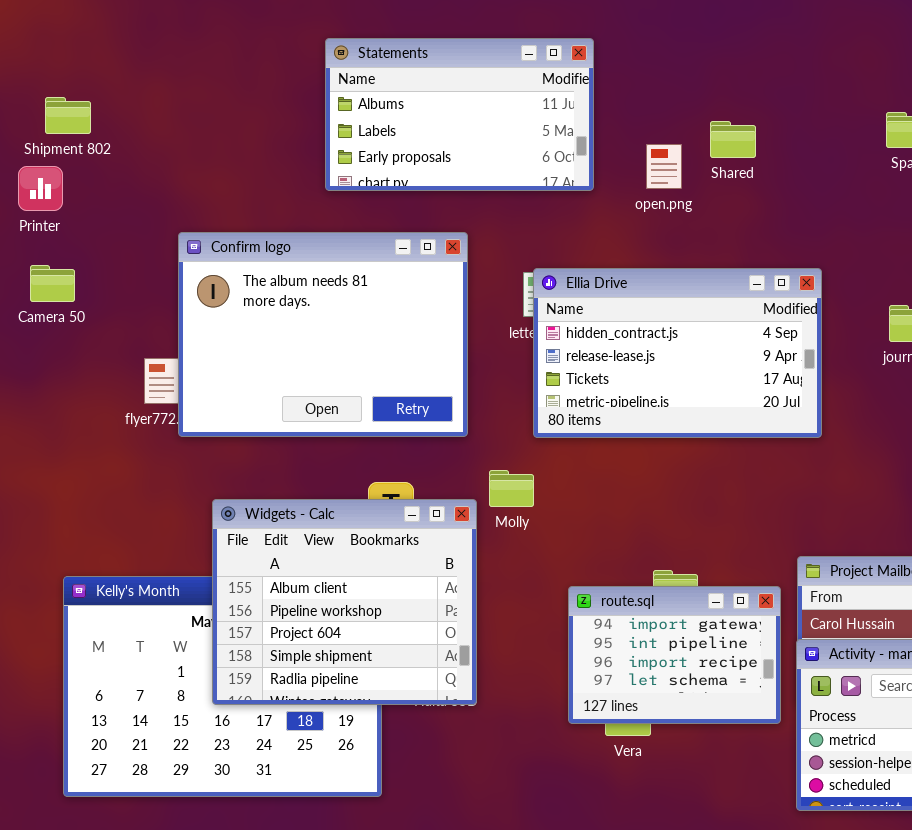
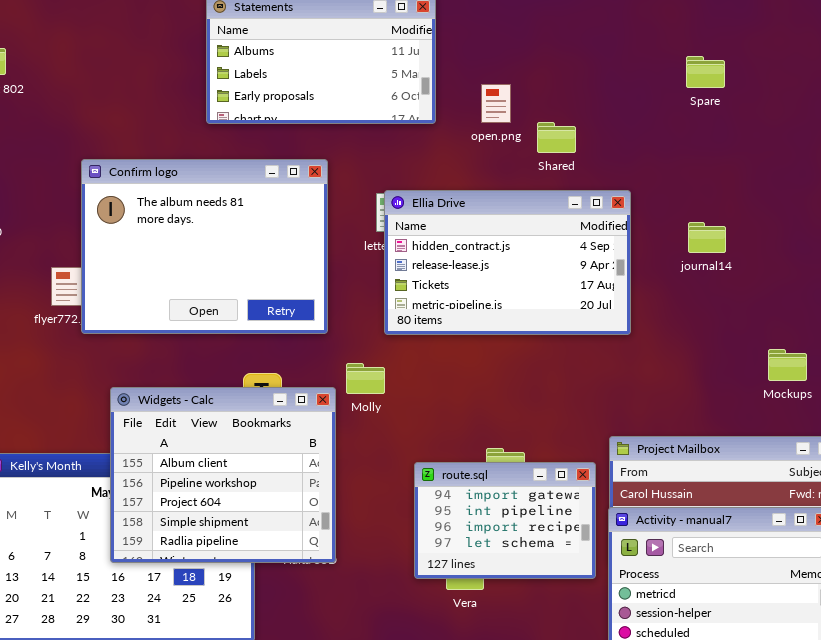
Shared: [710,121,756,158] -> [537,122,576,153], moved

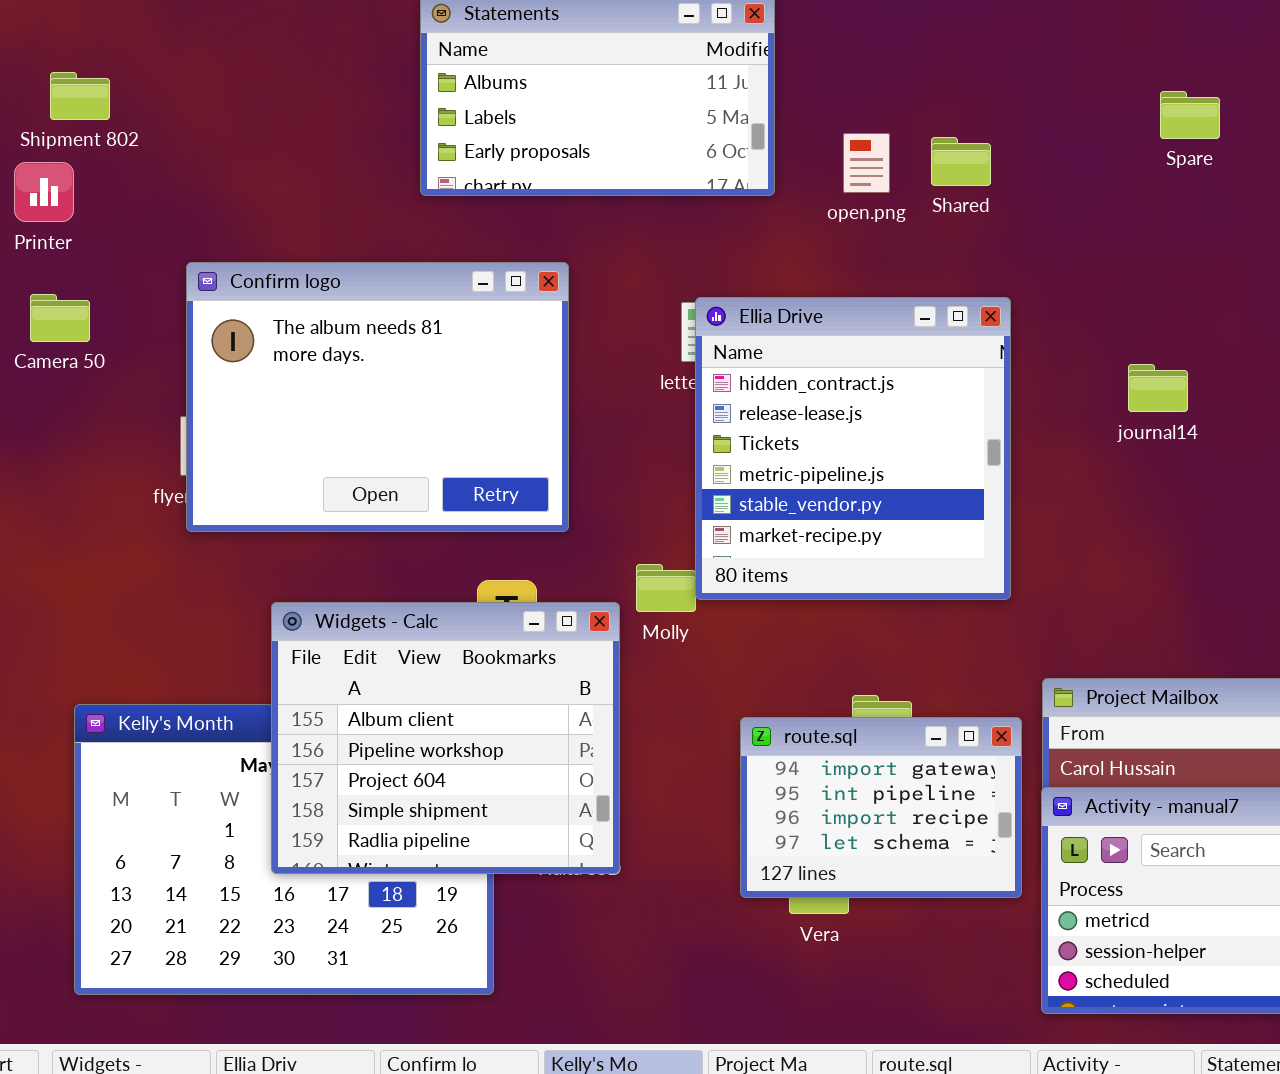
Shared: [537,122,576,153] -> [931,137,991,186], moved
Confirm logo: [81,159,328,334] -> [186,262,569,532], moved
Ellia Drive: [384,190,631,335] -> [695,297,1011,600], resized
journal14: [688,222,726,253] -> [1128,364,1188,412], moved

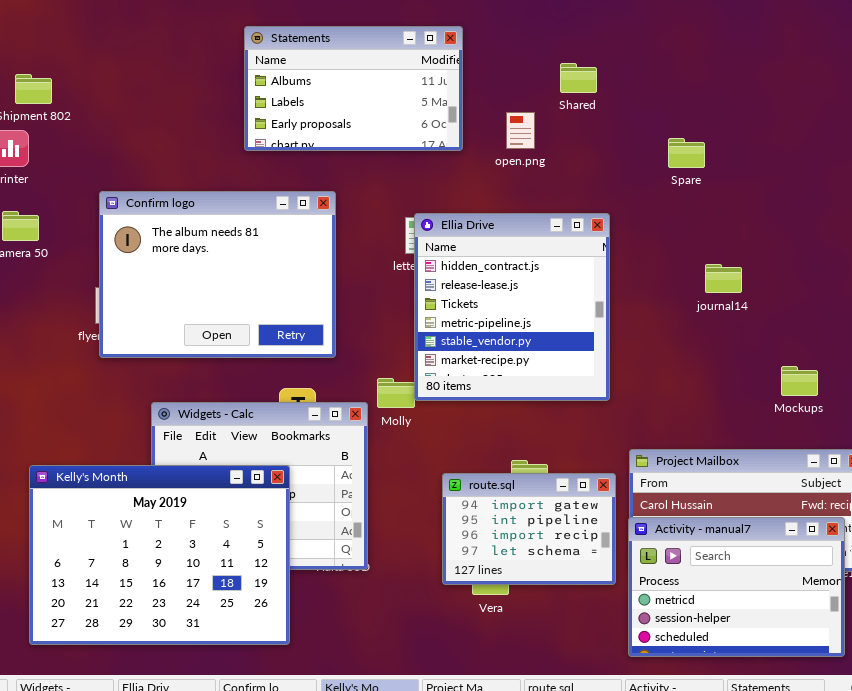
Spare: [1160,91,1220,139] -> [668,138,705,168], moved
Shared: [931,137,991,186] -> [560,63,597,93], moved
journal14: [1128,364,1188,412] -> [705,264,742,293], moved
Kelly's Month: [74,704,494,995] -> [29,465,290,645], raised

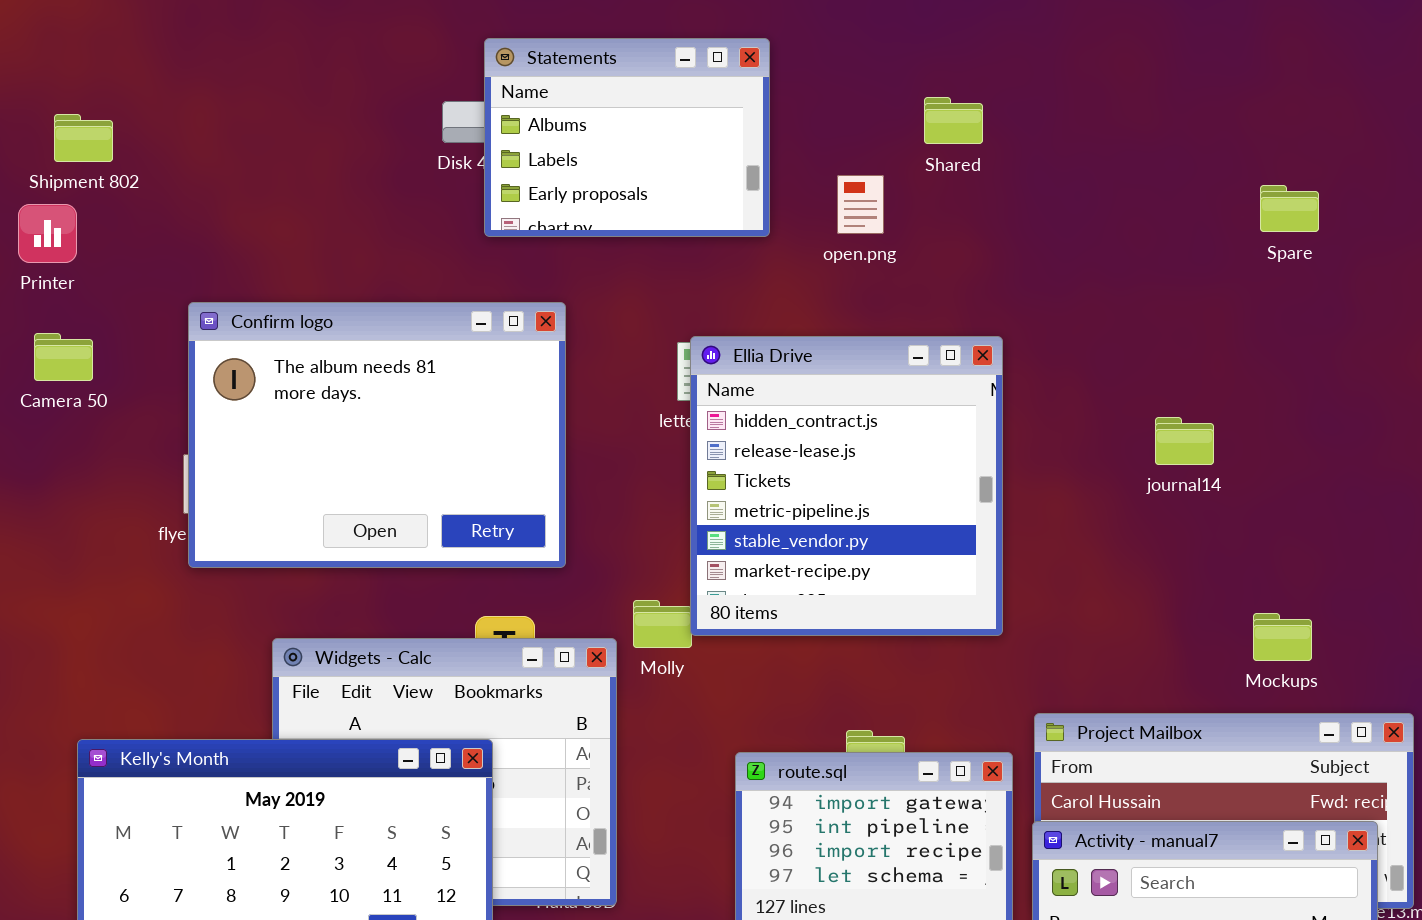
Statements: [244,26,463,151] -> [484,38,770,237], resized
Spare: [668,138,705,168] -> [1260,185,1319,232], moved
Mockups: [781,366,818,396] -> [1253,613,1312,661], moved

